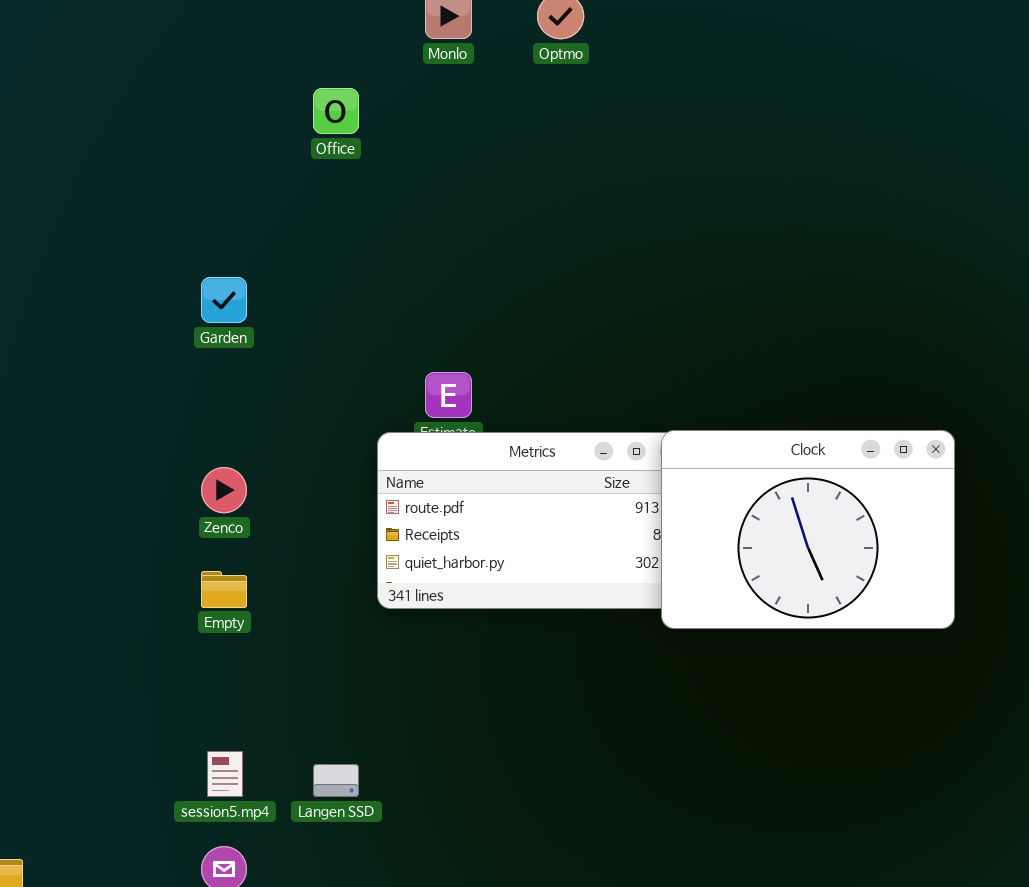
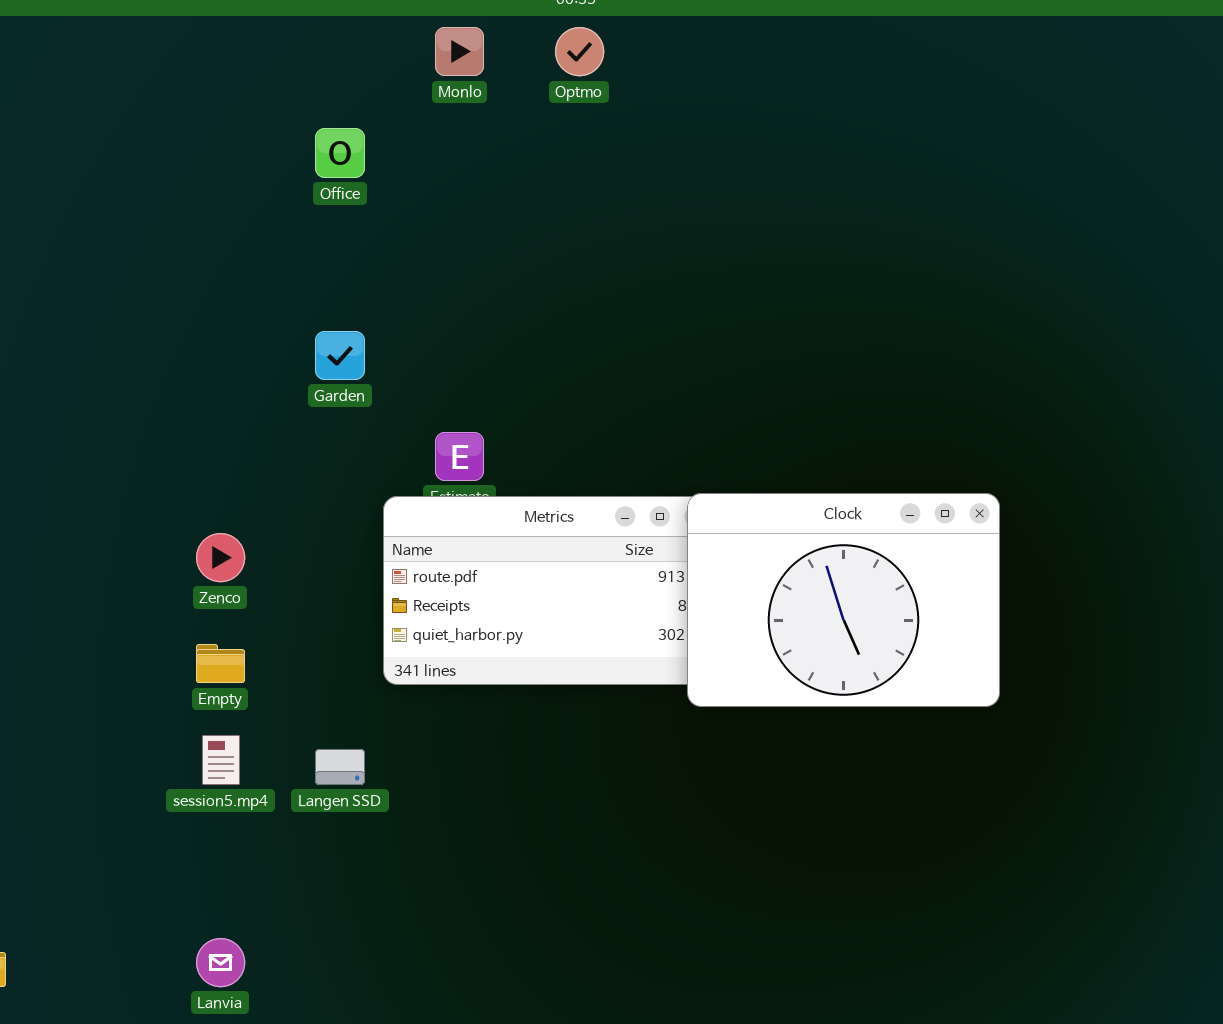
Garden: [201,277,247,323] -> [315,331,365,380], moved
session5.mp4: [207,751,243,797] -> [202,735,240,785], moved
Langen SSD: [313,764,359,797] -> [315,749,365,785], moved

